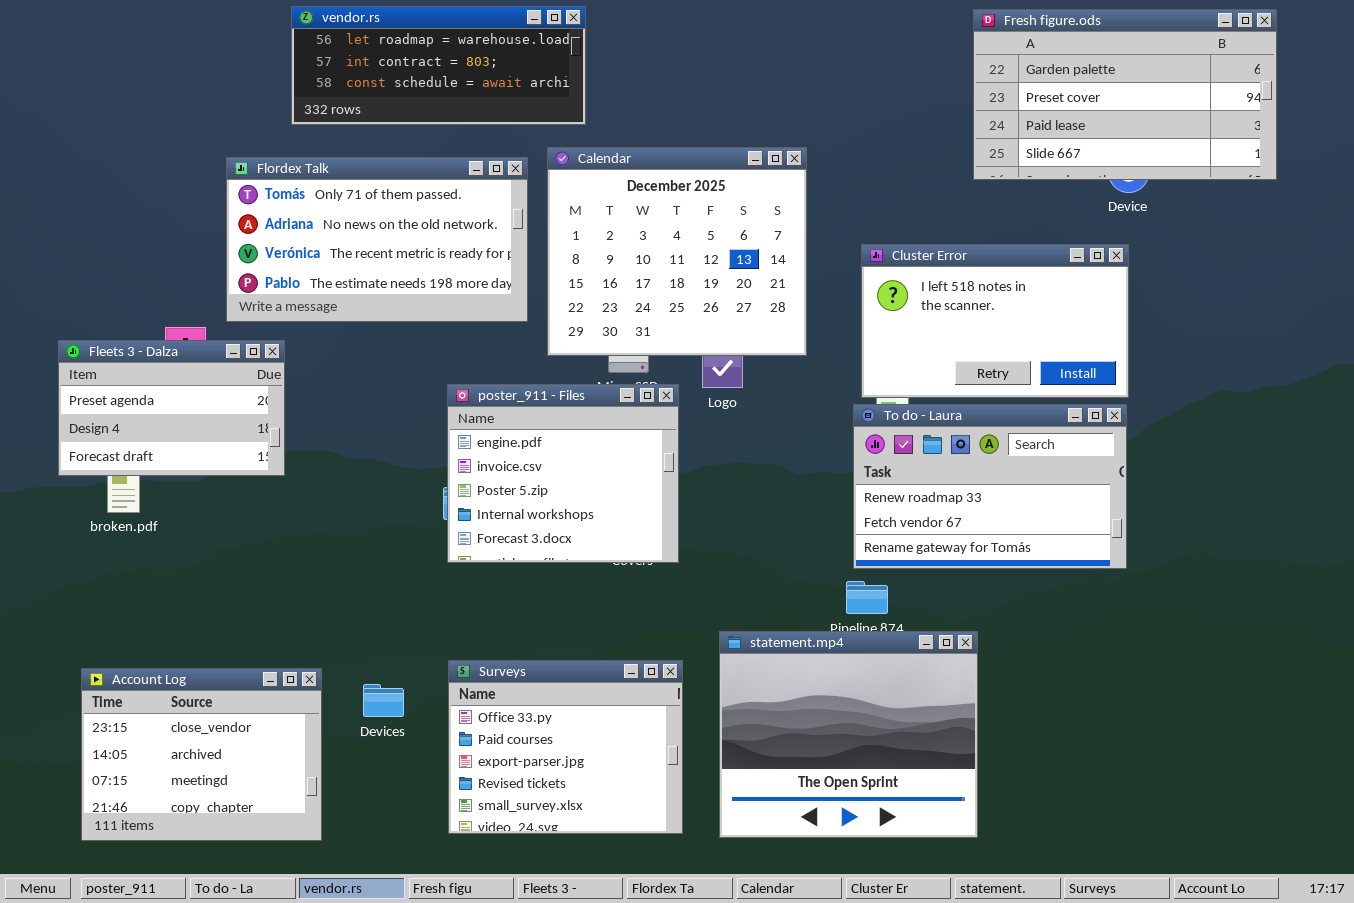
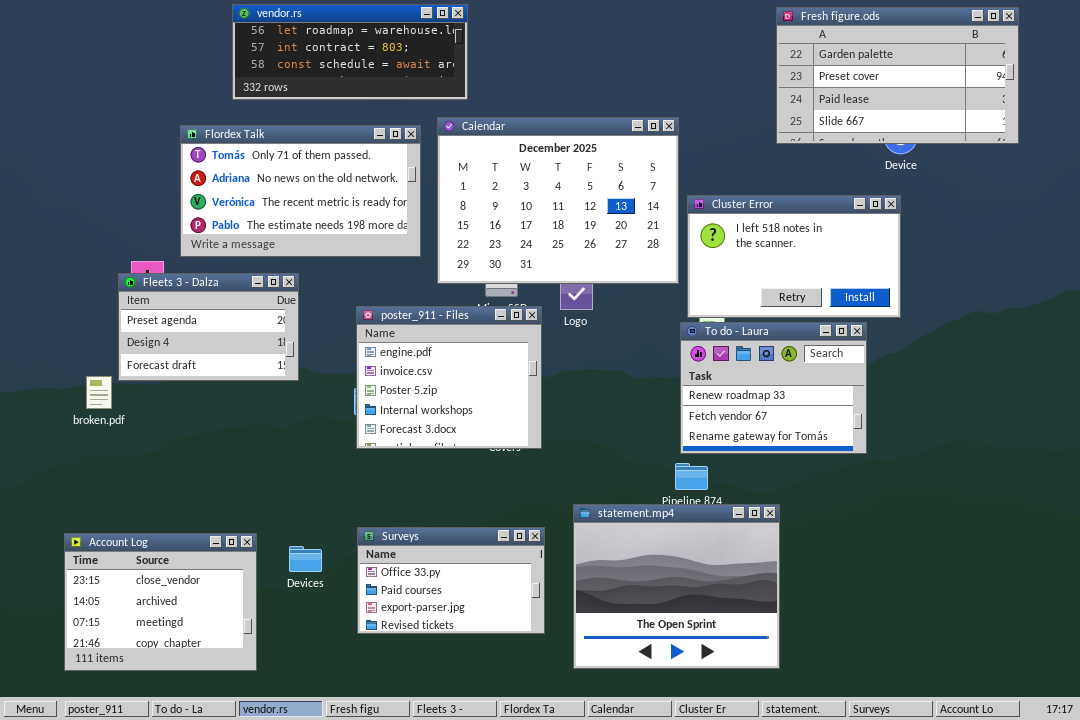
Calendar: [547,147,807,356] -> [437,117,679,284], resized
Fleets 3 - Dalza: [58,340,285,476] -> [118,273,299,381], moved
To do - Laura: [853,404,1127,569] -> [680,322,867,454], resized
Surveys: [448,660,683,834] -> [357,527,545,634], resized

